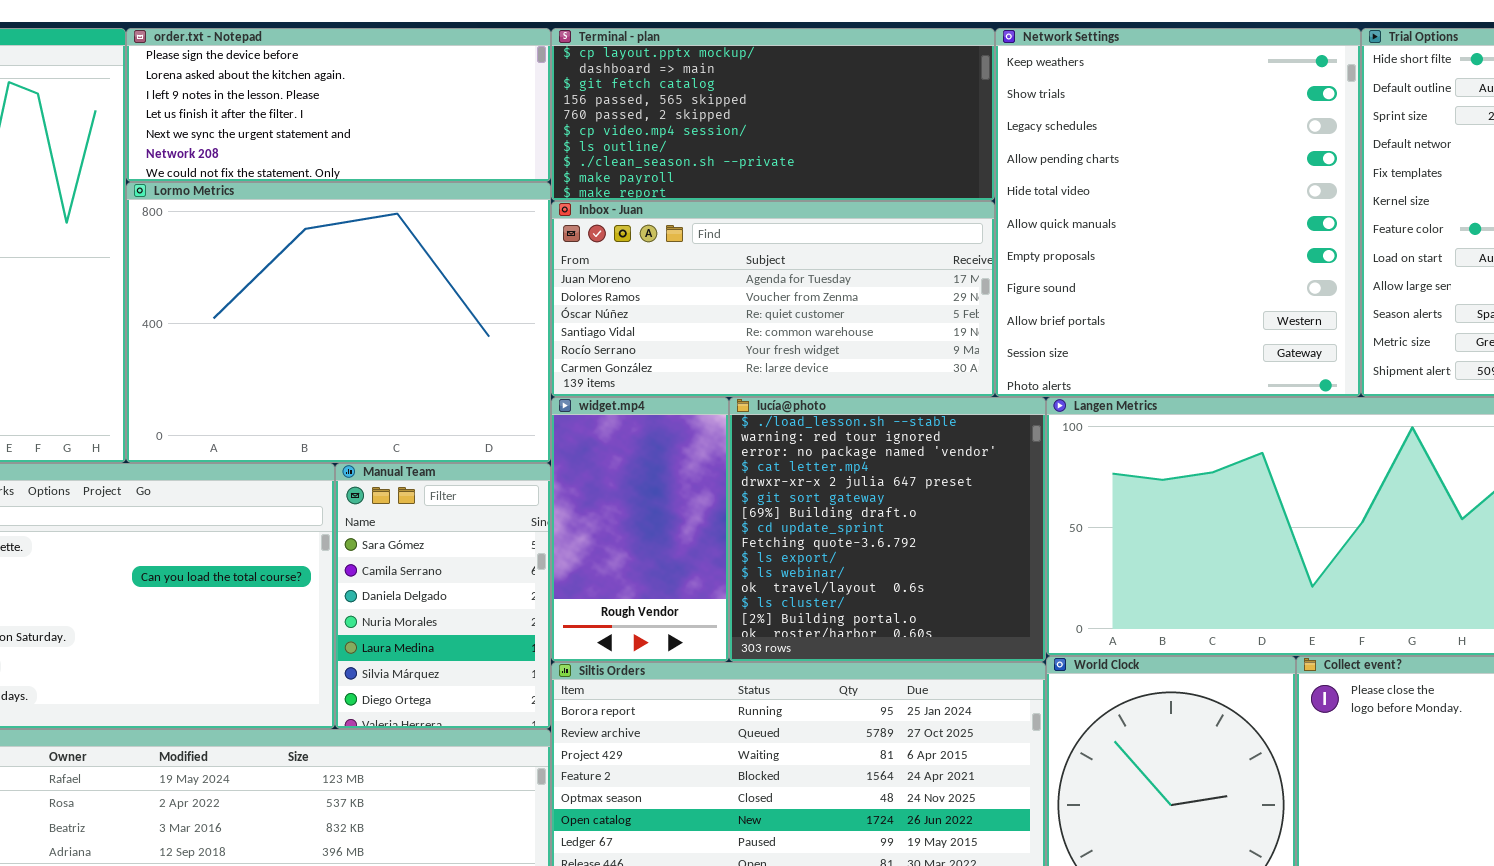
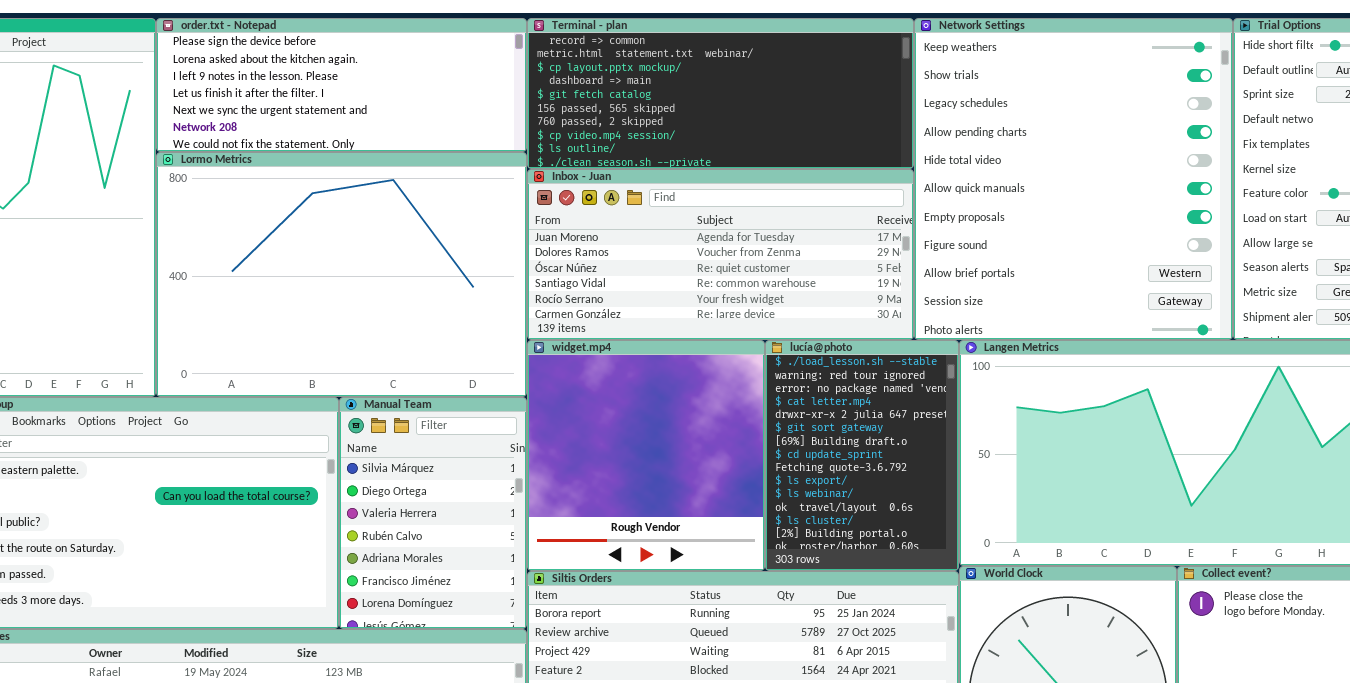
Terminal - plan: [551,28,995,201] -> [527,18,914,169], scrolled up 2 rows
widget.mp4: [551,397,729,662] -> [527,340,765,571], resized
lucía@photo: [729,397,1046,662] -> [765,340,959,571], resized
Manual Team: [335,463,551,729] -> [339,397,527,629], scrolled down 5 rows

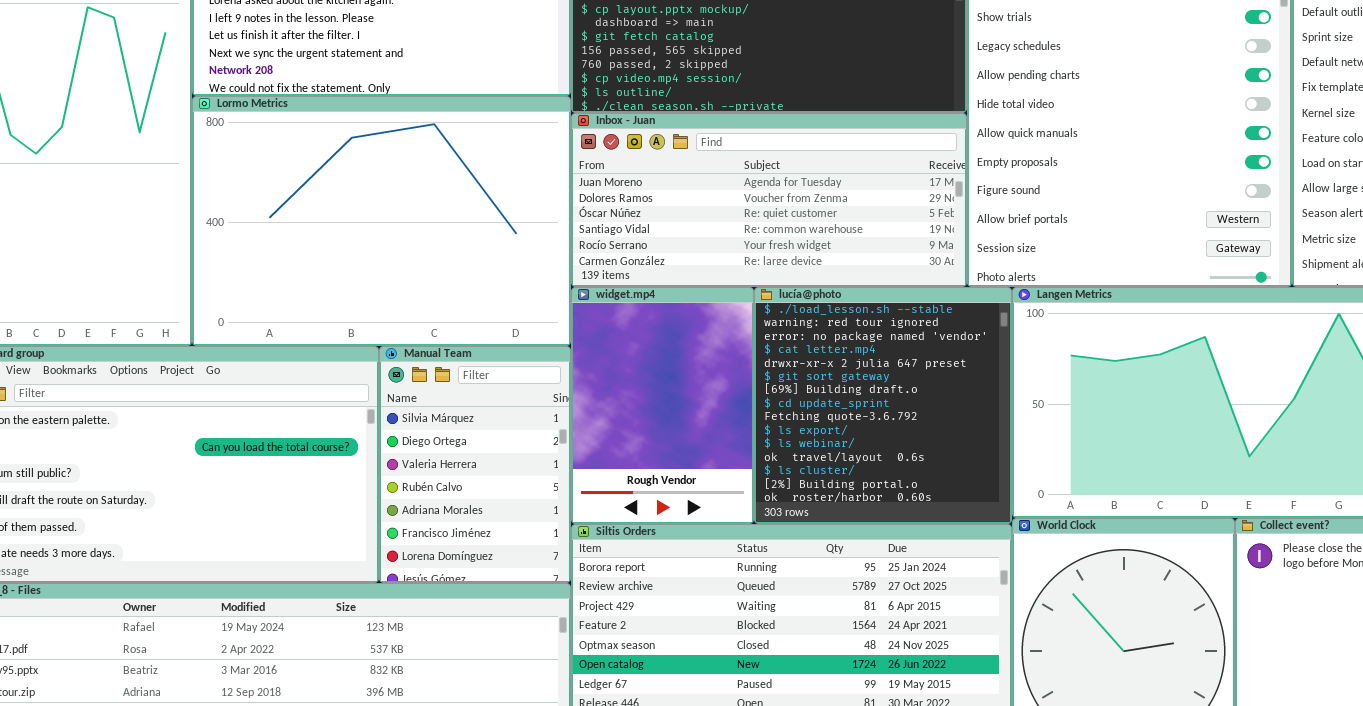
widget.mp4: [527,340,765,571] -> [571,287,754,524], resized
lucía@photo: [765,340,959,571] -> [754,287,1012,524], resized

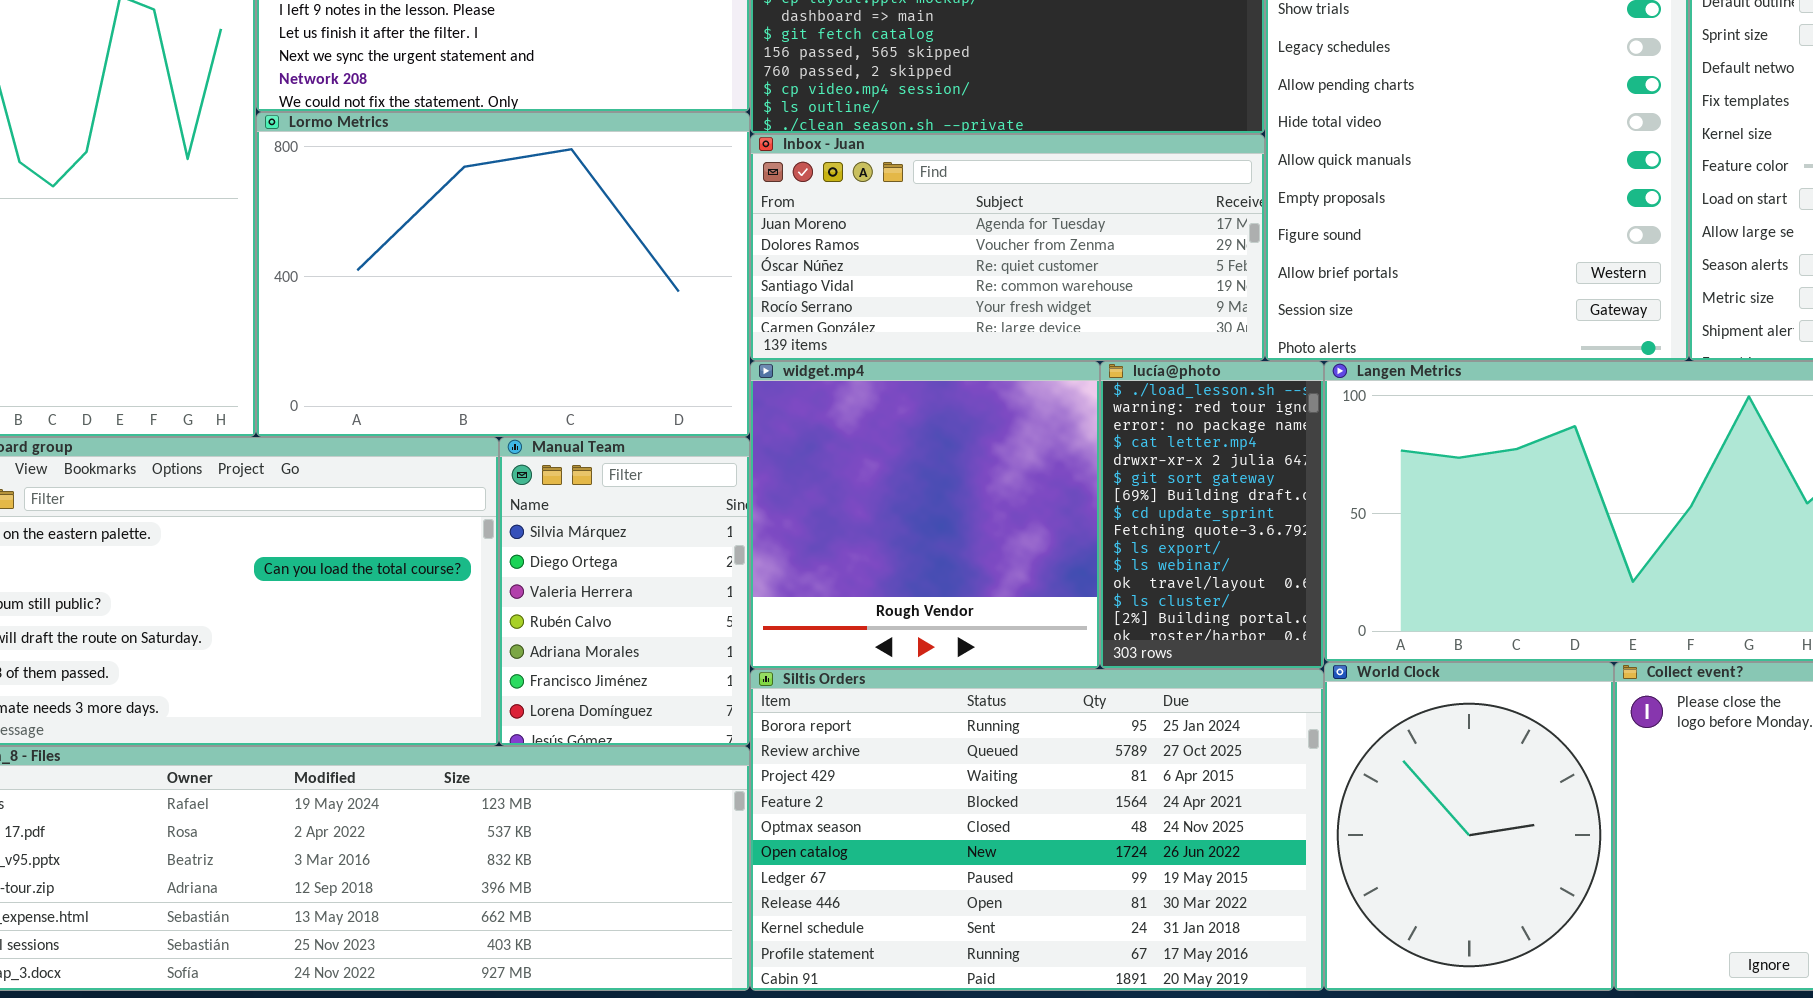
widget.mp4: [571,287,754,524] -> [750,361,1100,669], resized
lucía@photo: [754,287,1012,524] -> [1100,361,1324,669], resized

